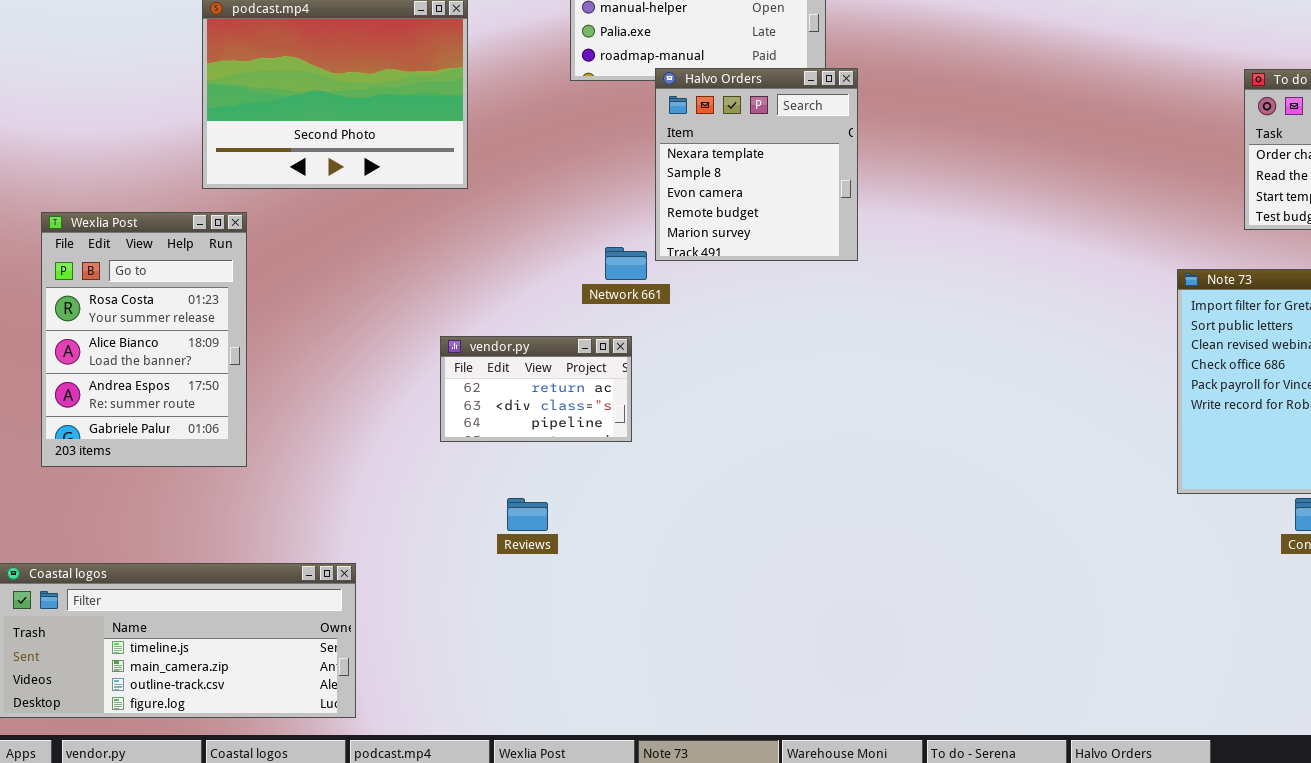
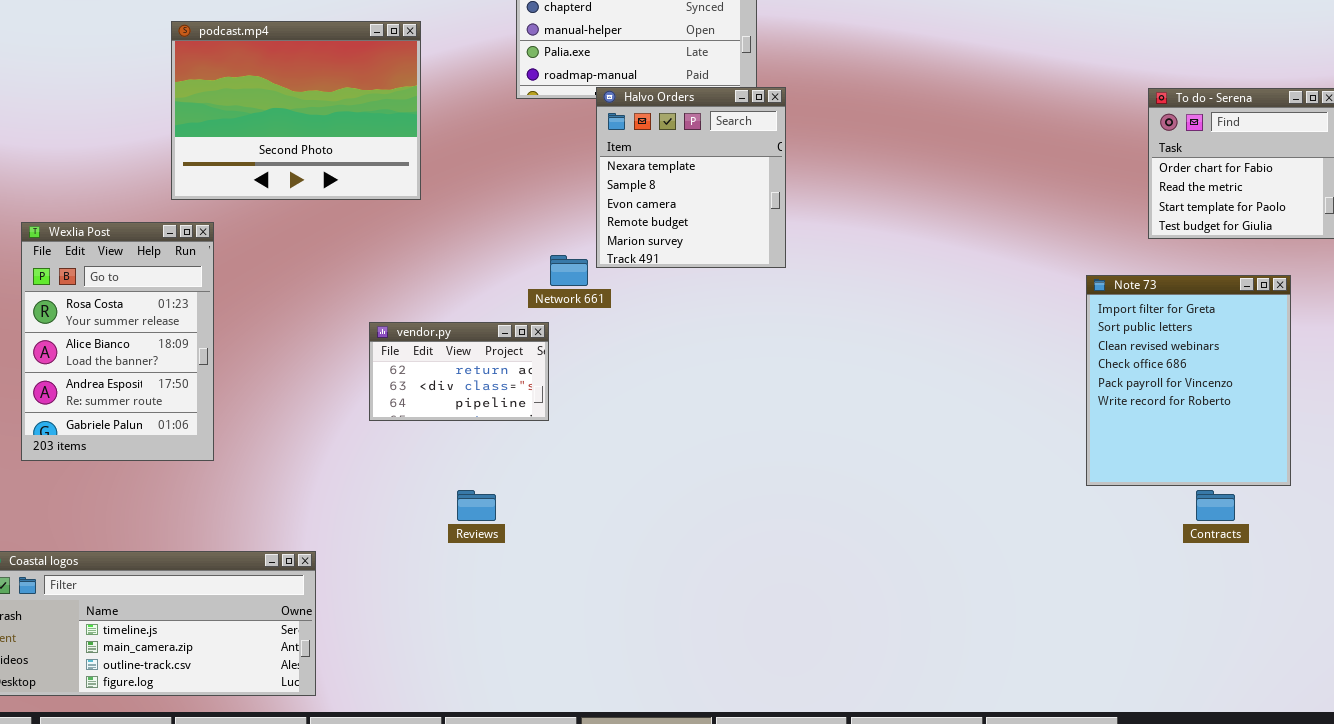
vendor.py: [440,336,632,442] -> [369,322,549,421], moved

